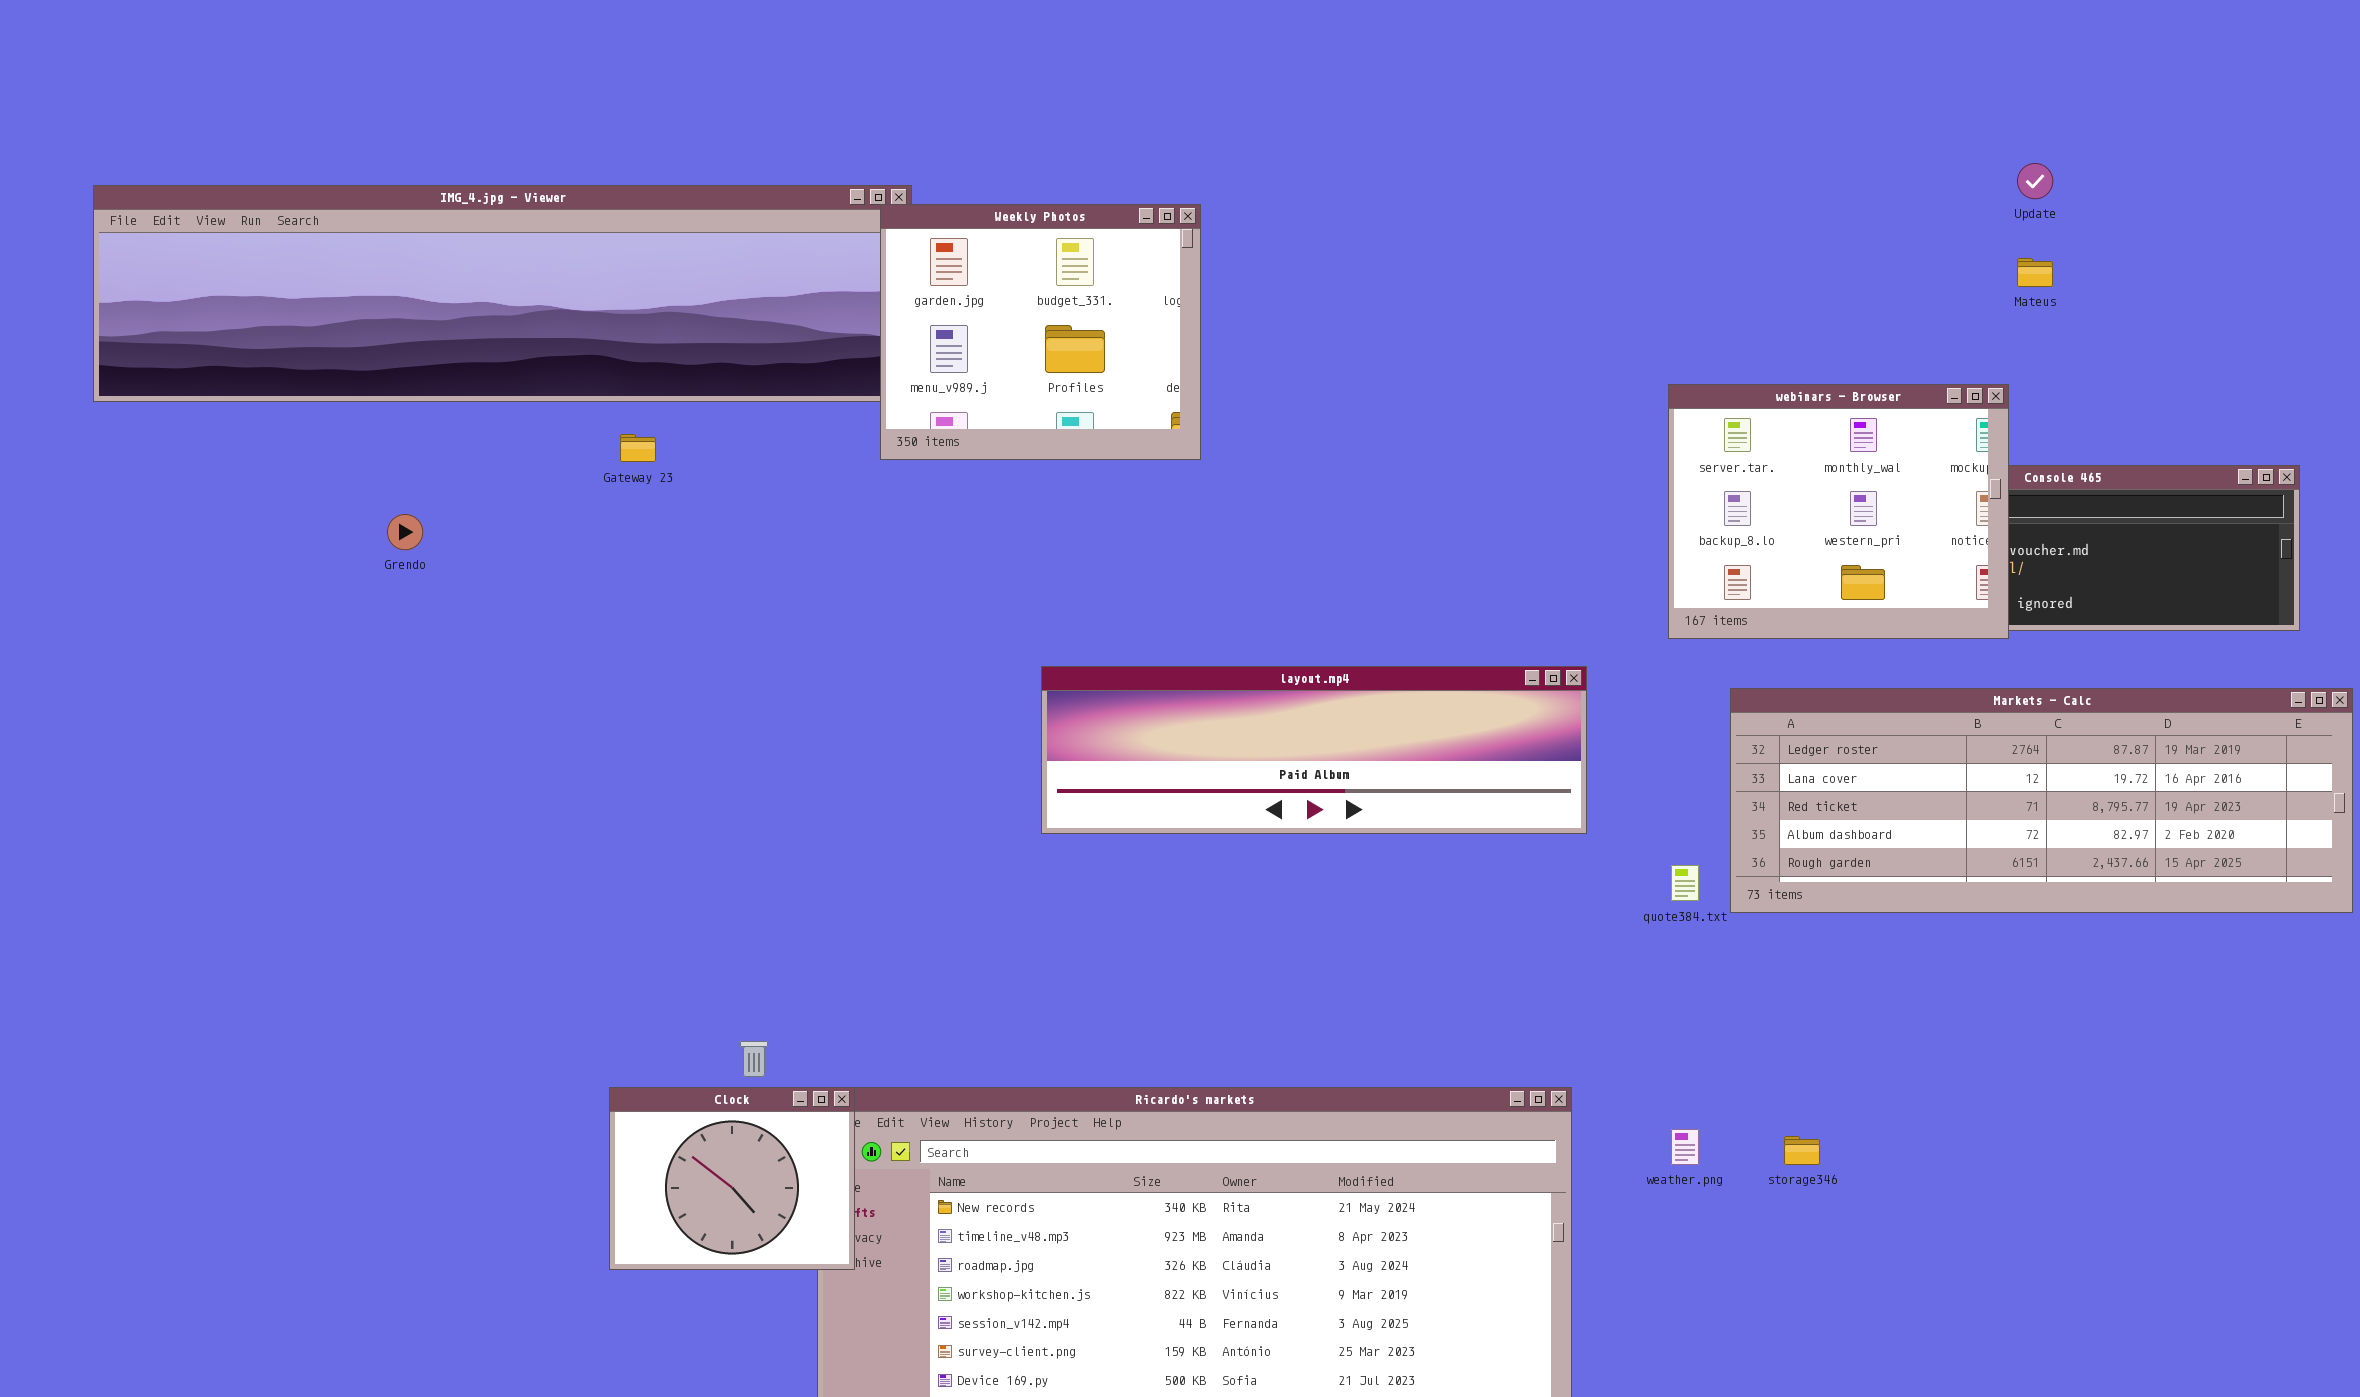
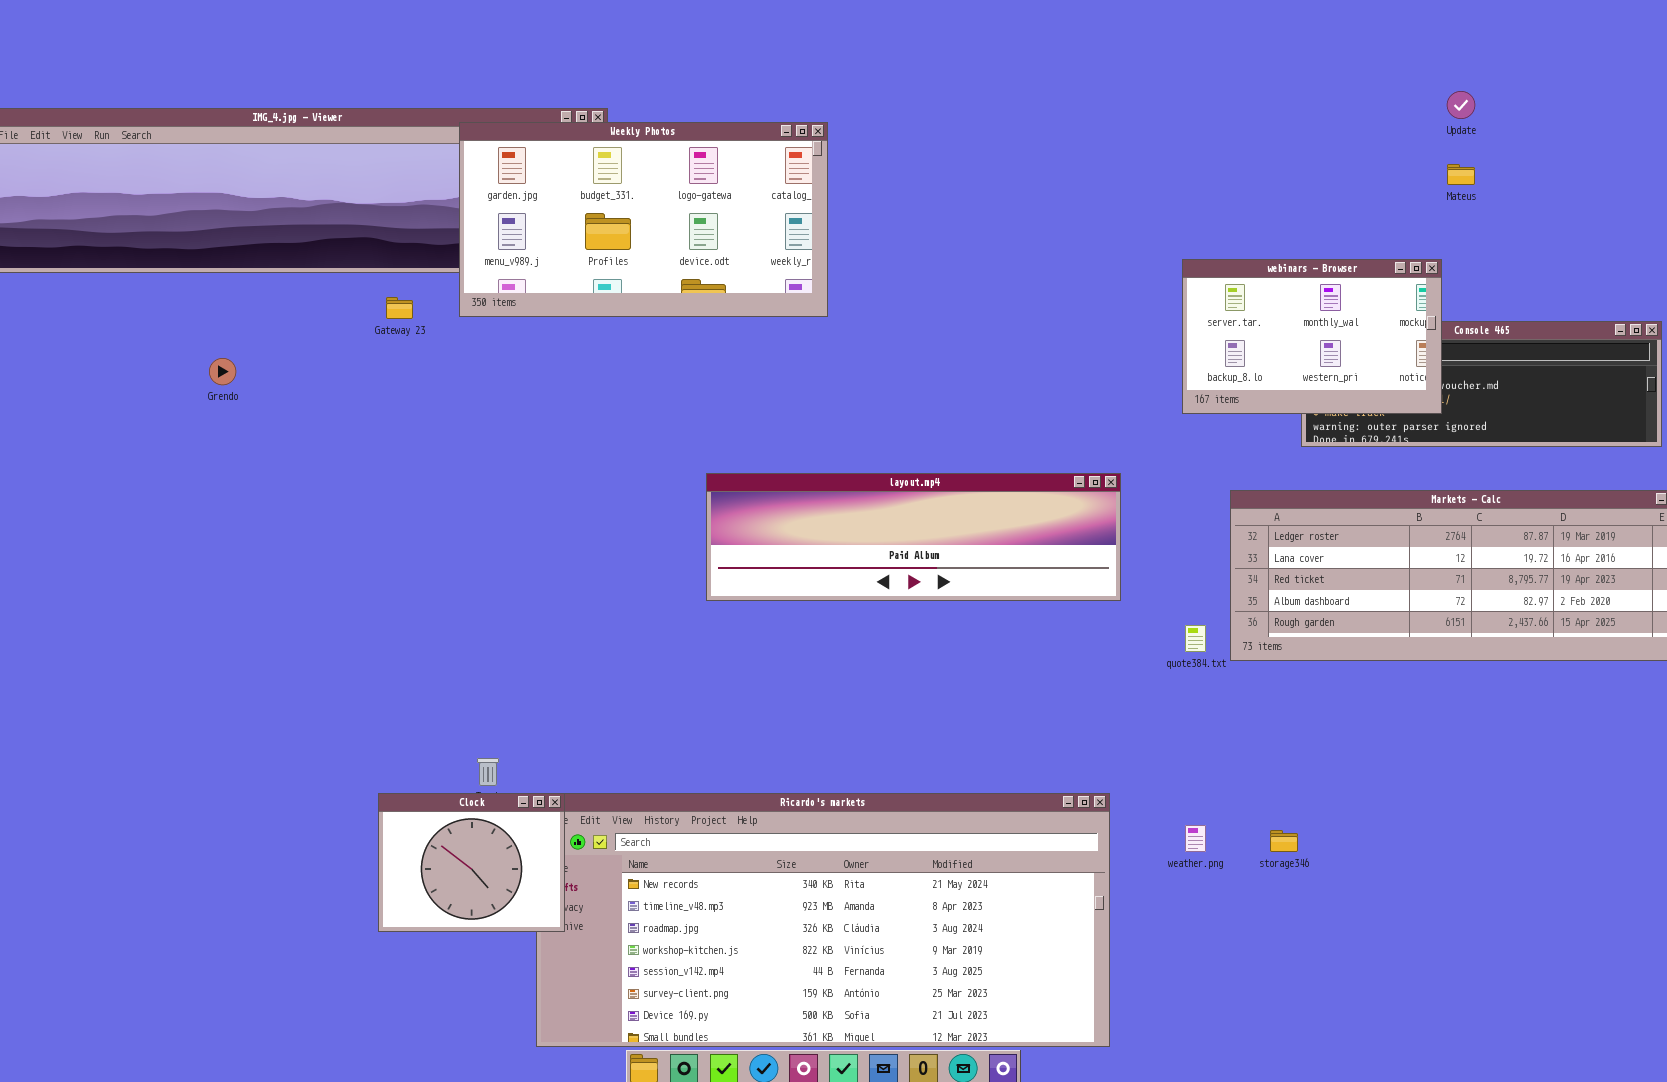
Weekly Photos: [880,204,1201,460] -> [459,122,828,317], resized
webinars - Browser: [1668,384,2009,639] -> [1182,259,1442,414], resized

